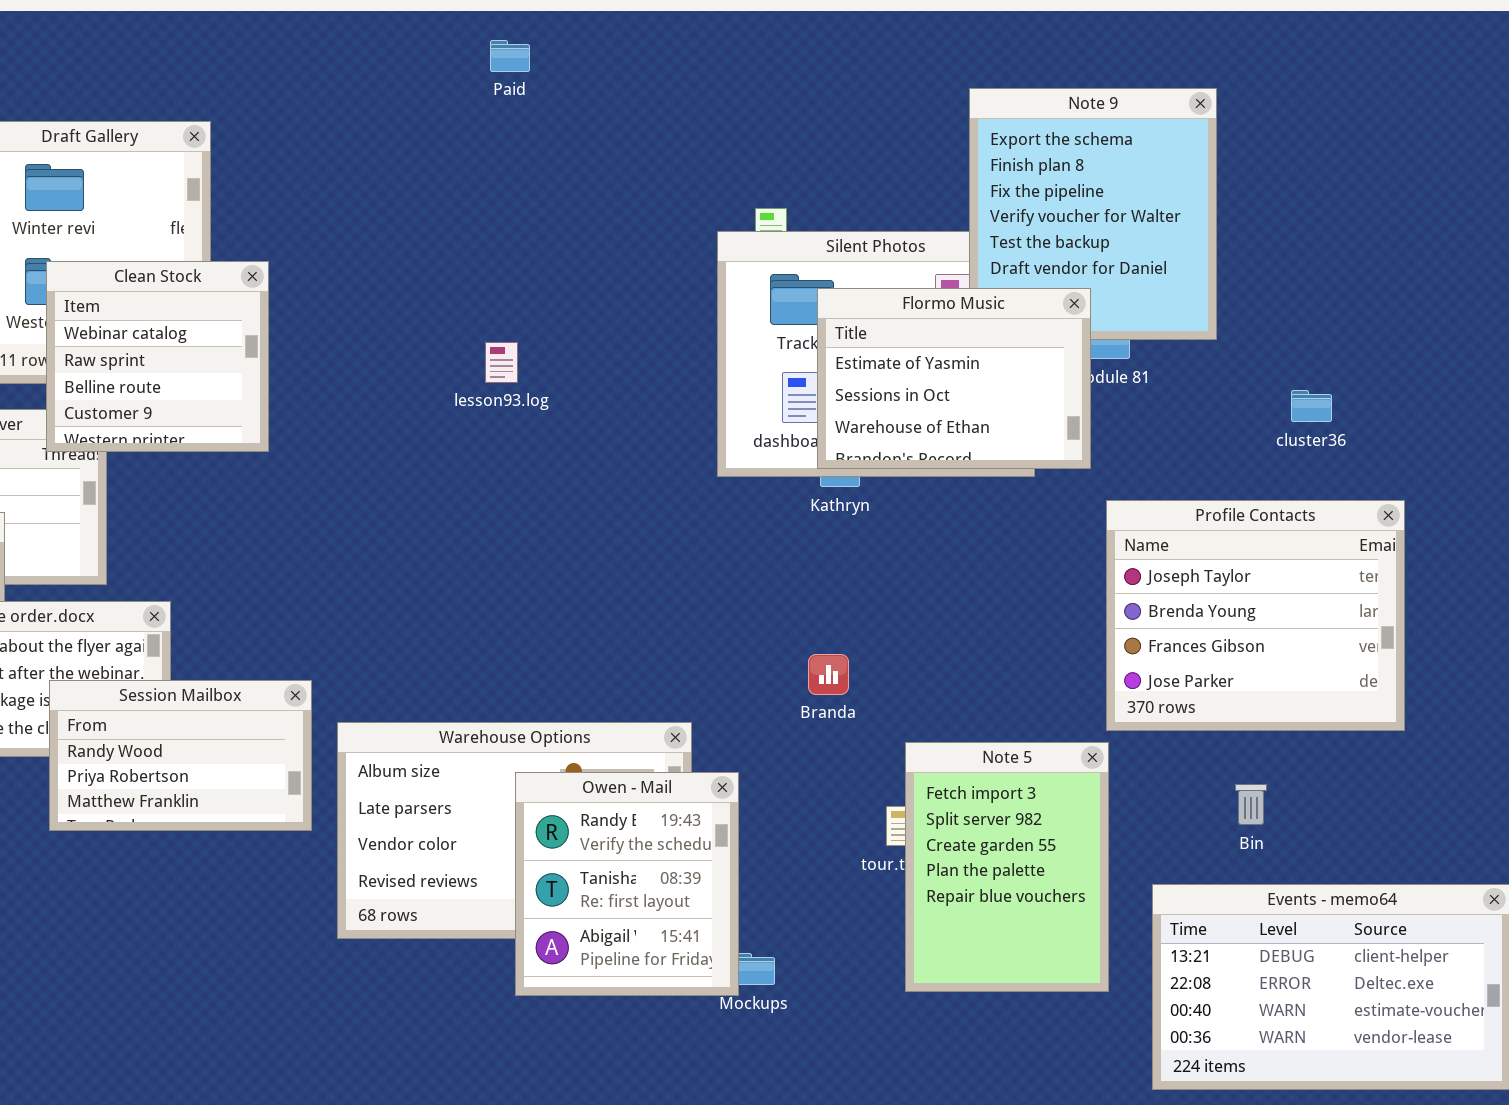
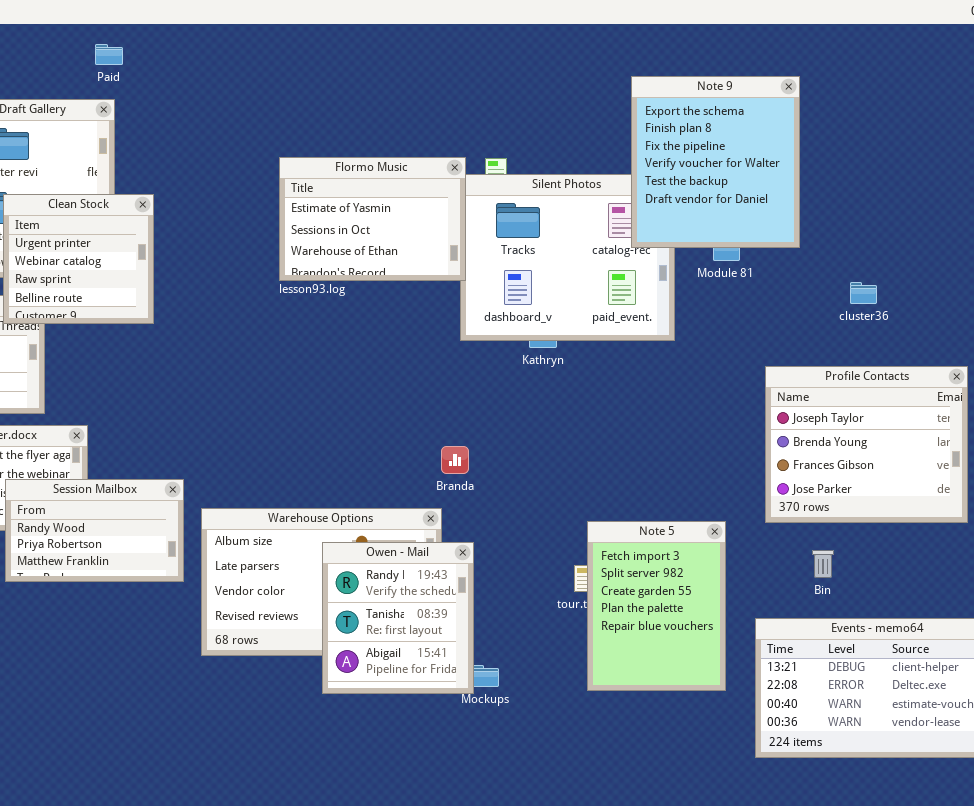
Paid: [490,40,530,72] -> [95,44,123,65], moved
Clean Stock: [46,261,269,452] -> [3,194,154,324], scrolled up 1 row
Flormo Music: [817,288,1091,469] -> [279,157,466,281], moved
Profile Contacts: [1106,500,1405,731] -> [765,366,968,523], moved
Branda: [808,654,849,695] -> [441,446,469,474], moved

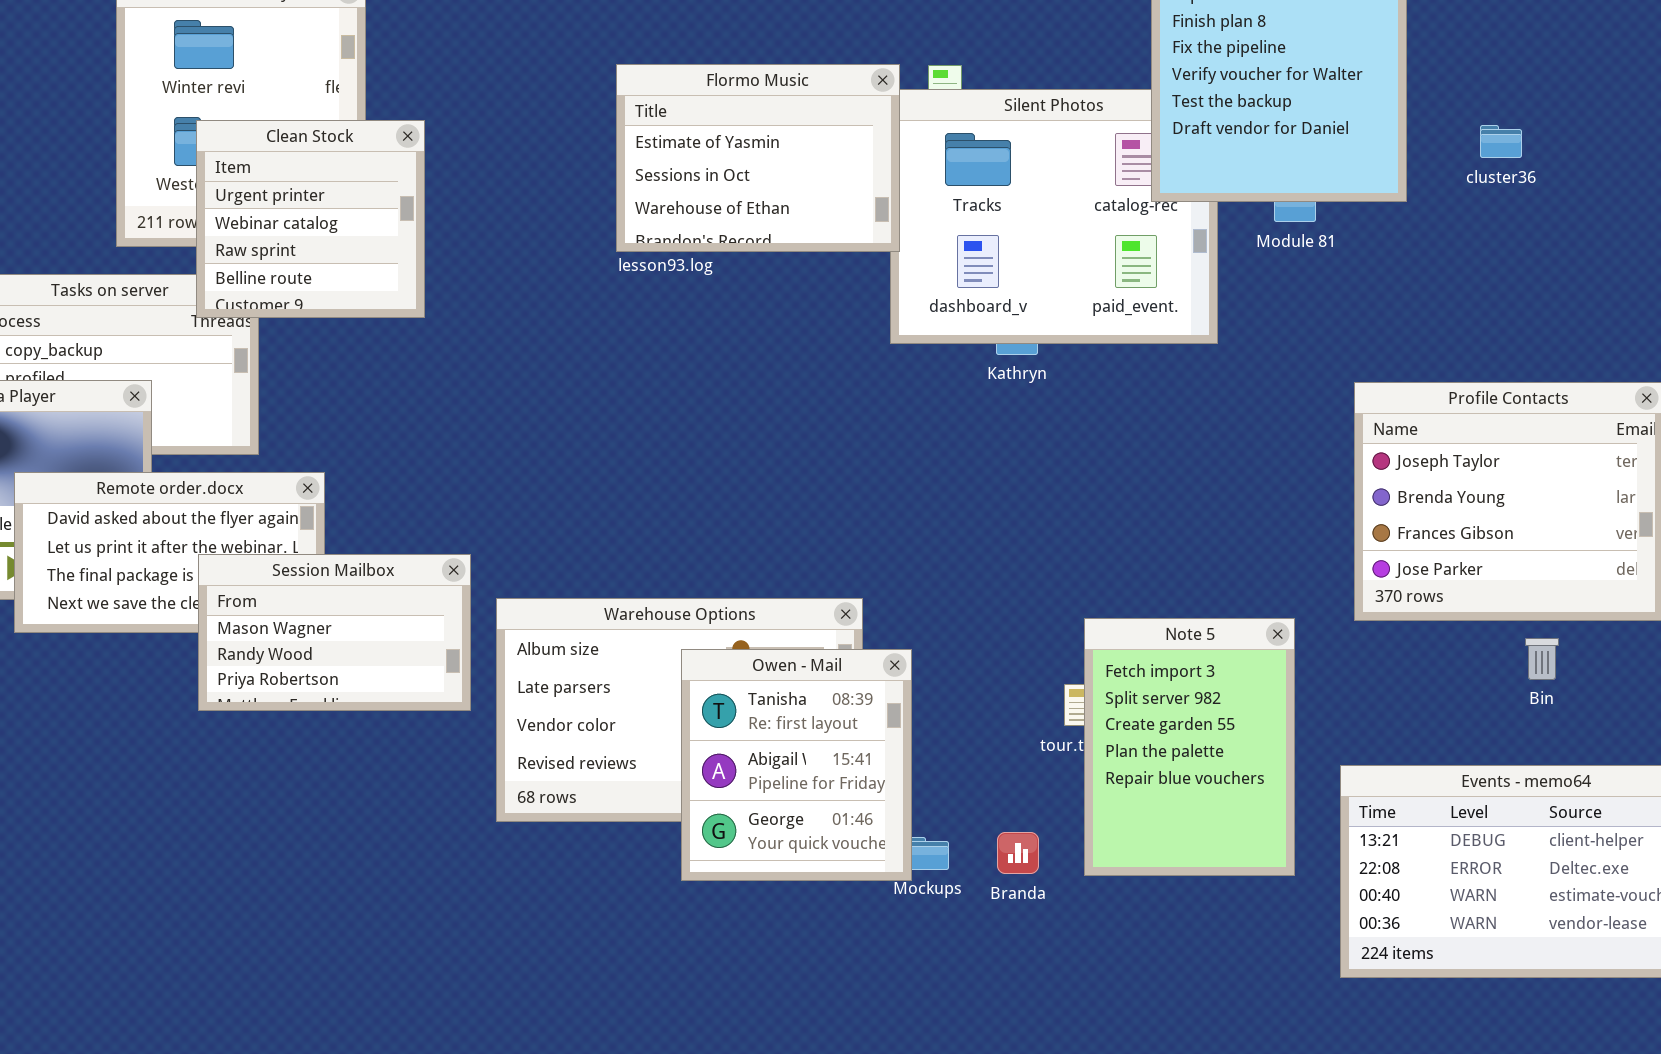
cluster36: [850,282,877,304] -> [1480,125,1522,158], moved
Branda: [441,446,469,474] -> [997,832,1039,874], moved
Session Mailbox: [5,479,184,582] -> [198,554,471,711], scrolled up 1 row
Owen - Mail: [322,542,474,694] -> [681,649,912,881], scrolled down 1 row
Bin: [812,550,834,578] -> [1525,638,1559,680], moved

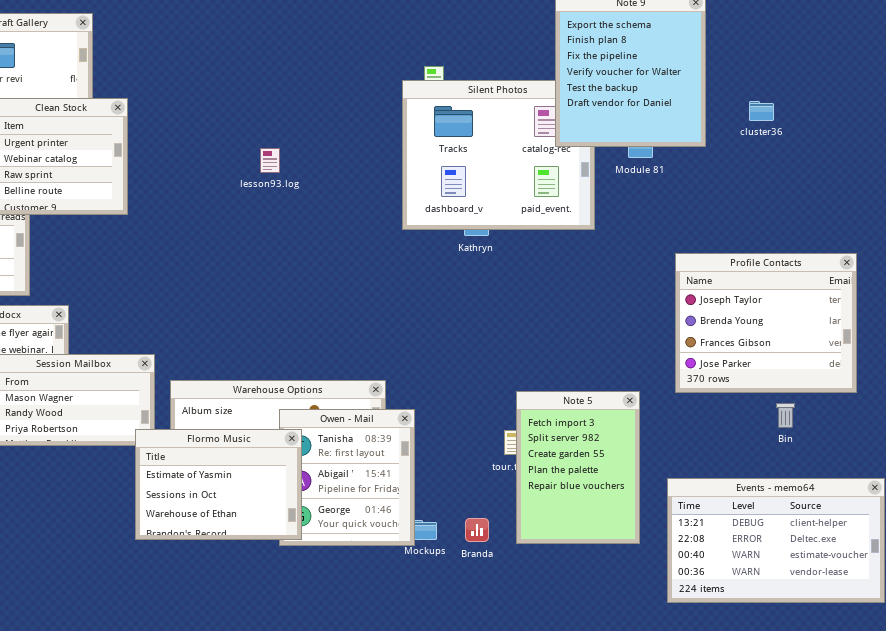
Flormo Music: [616,64,900,252] -> [135,429,302,540], moved

